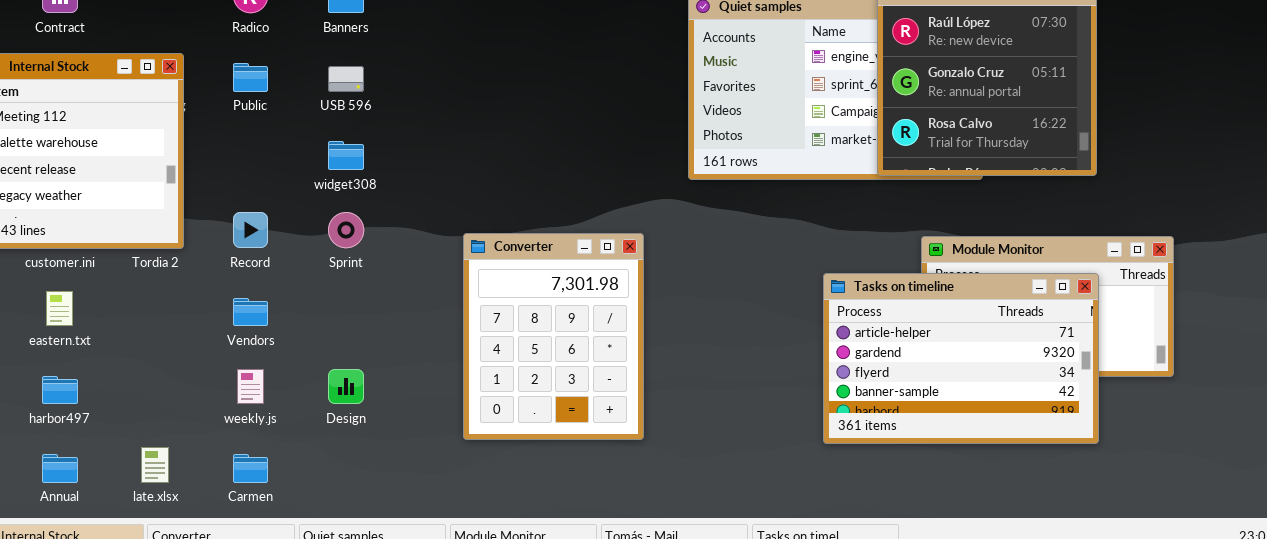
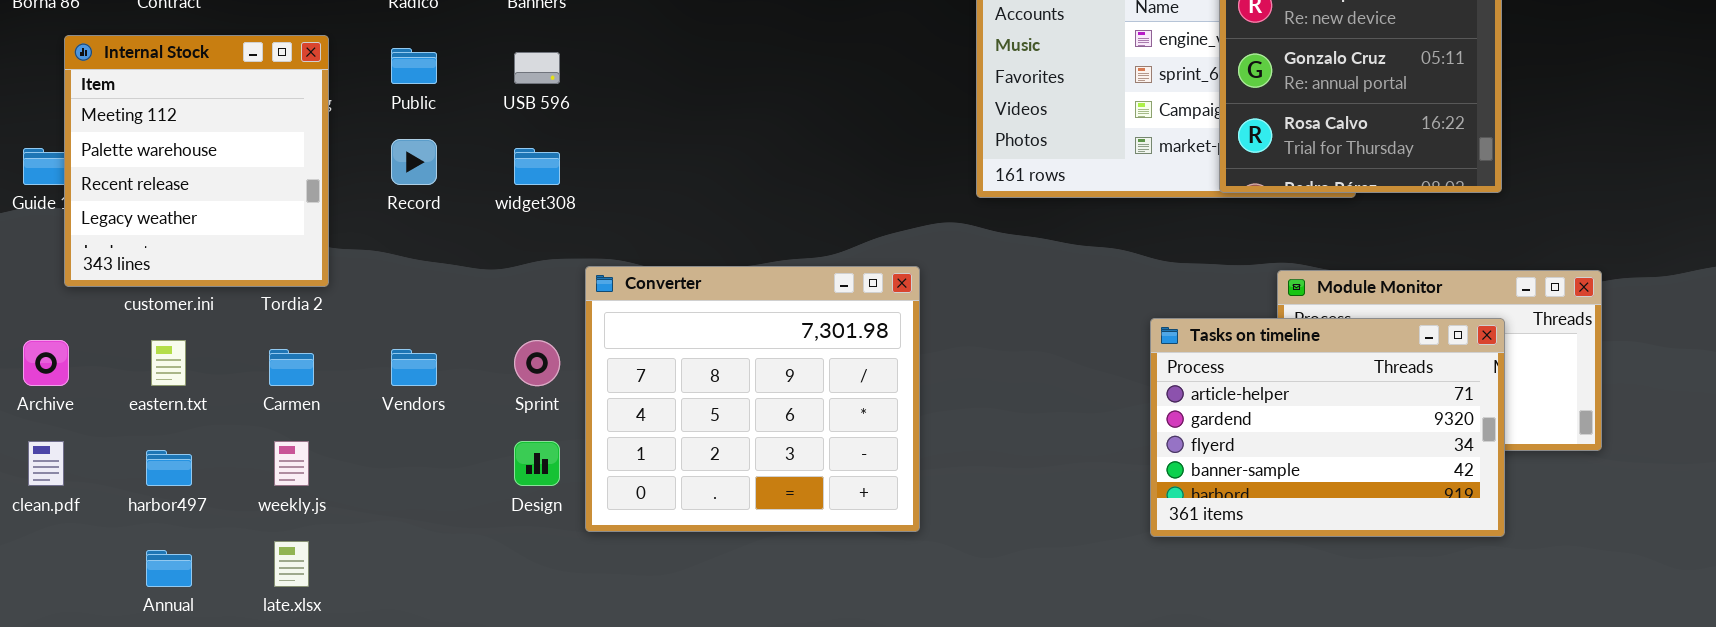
Record: [233,212,268,248] -> [391,139,437,185], moved
Sprint: [328,212,364,248] -> [514,340,560,386], moved
Converter: [463,233,644,440] -> [585,266,920,532], resized
weekly.js: [237,369,264,404] -> [274,441,309,486], moved
Carmen: [233,454,268,483] -> [269,349,314,386], moved

